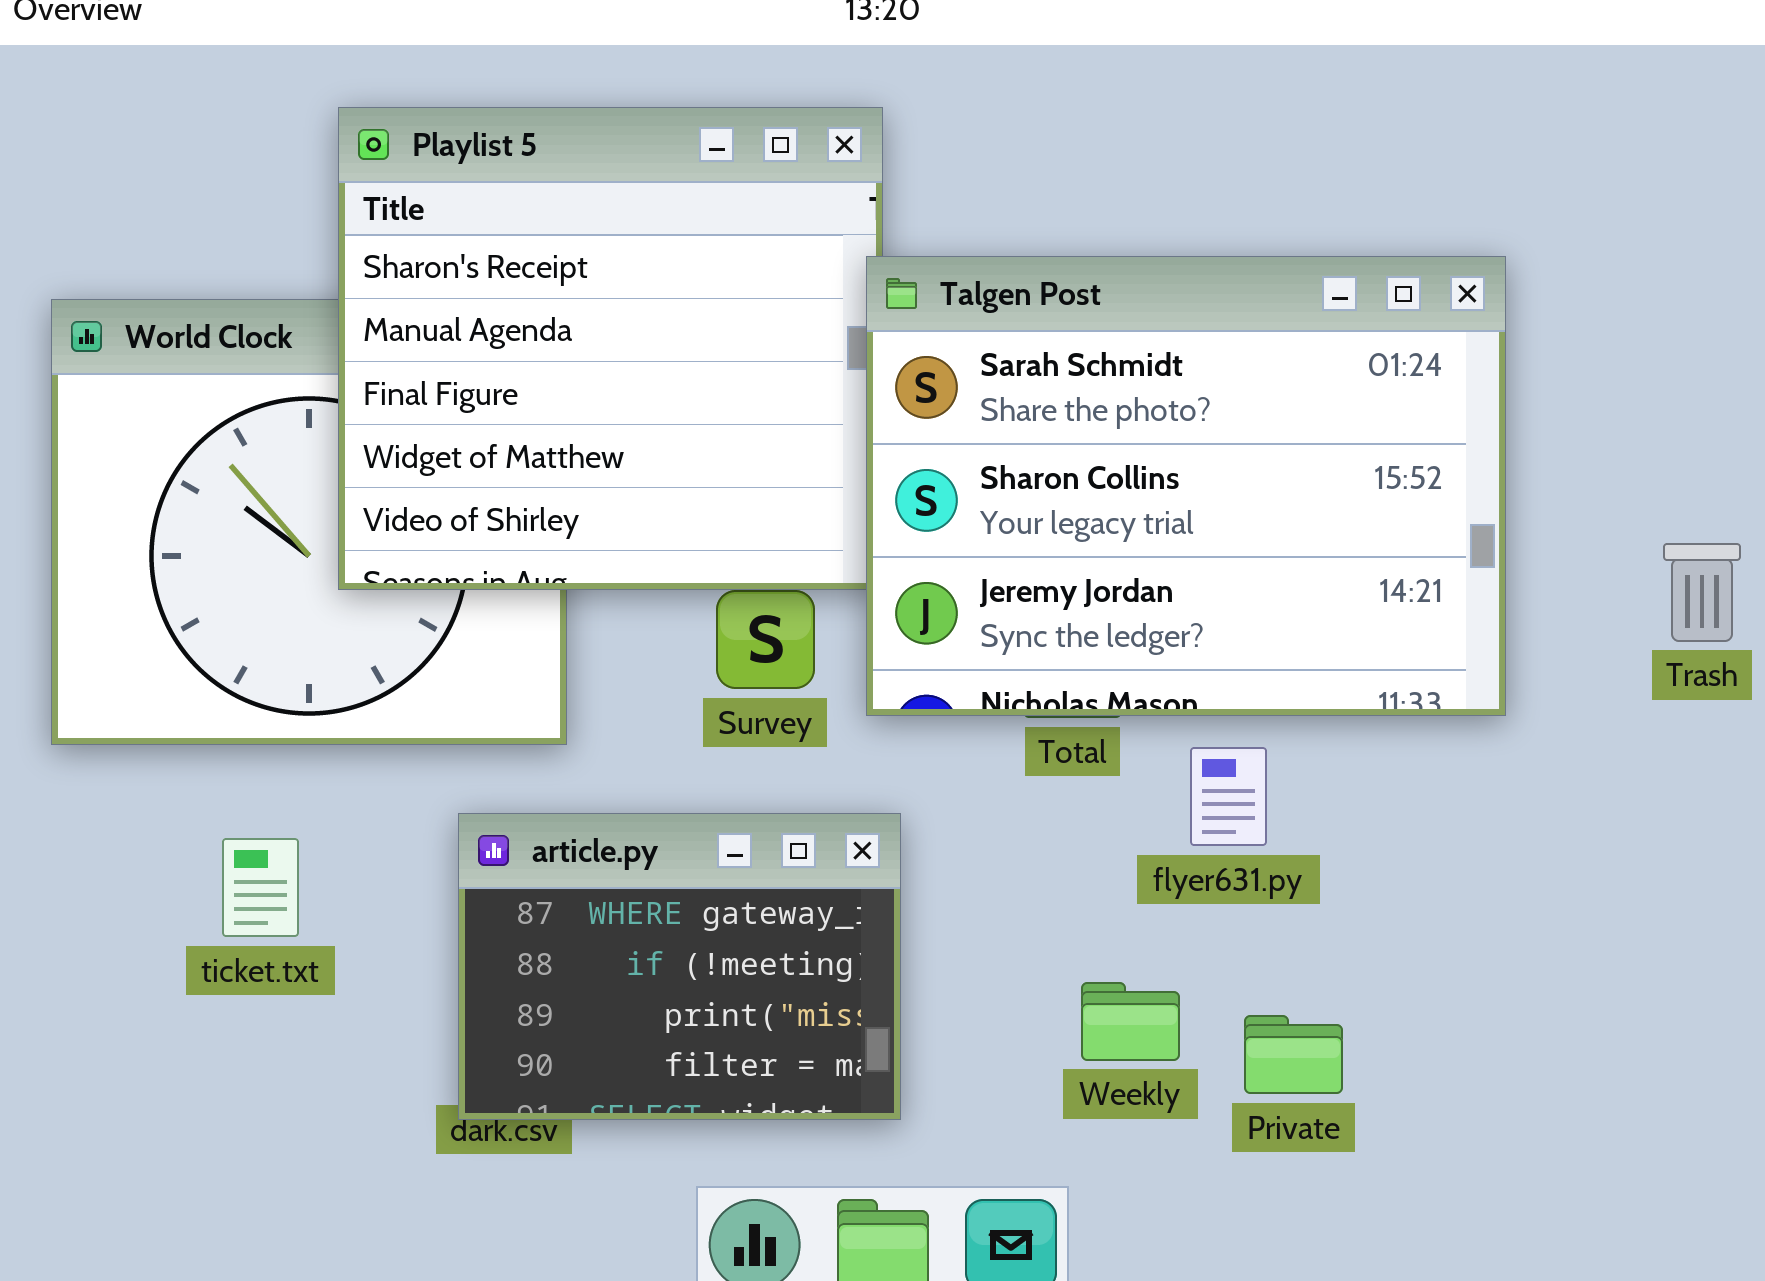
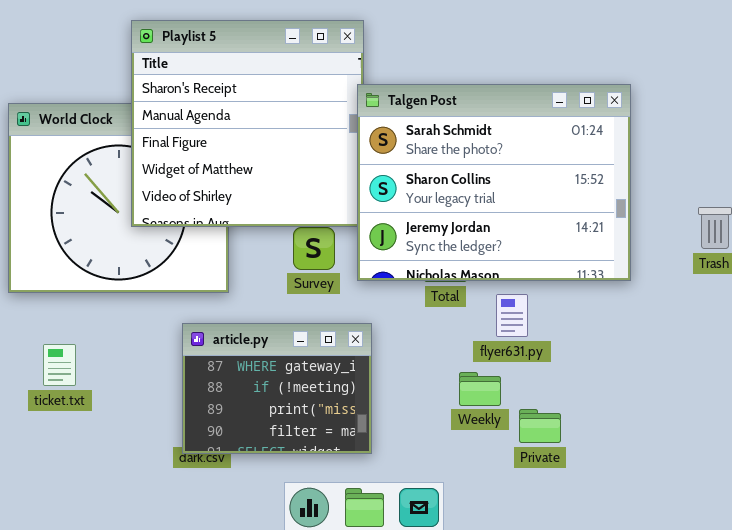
ticket.txt: [222,838,299,937] -> [43,344,76,386], moved
Weekly: [1081,982,1180,1061] -> [459,372,501,406], moved

